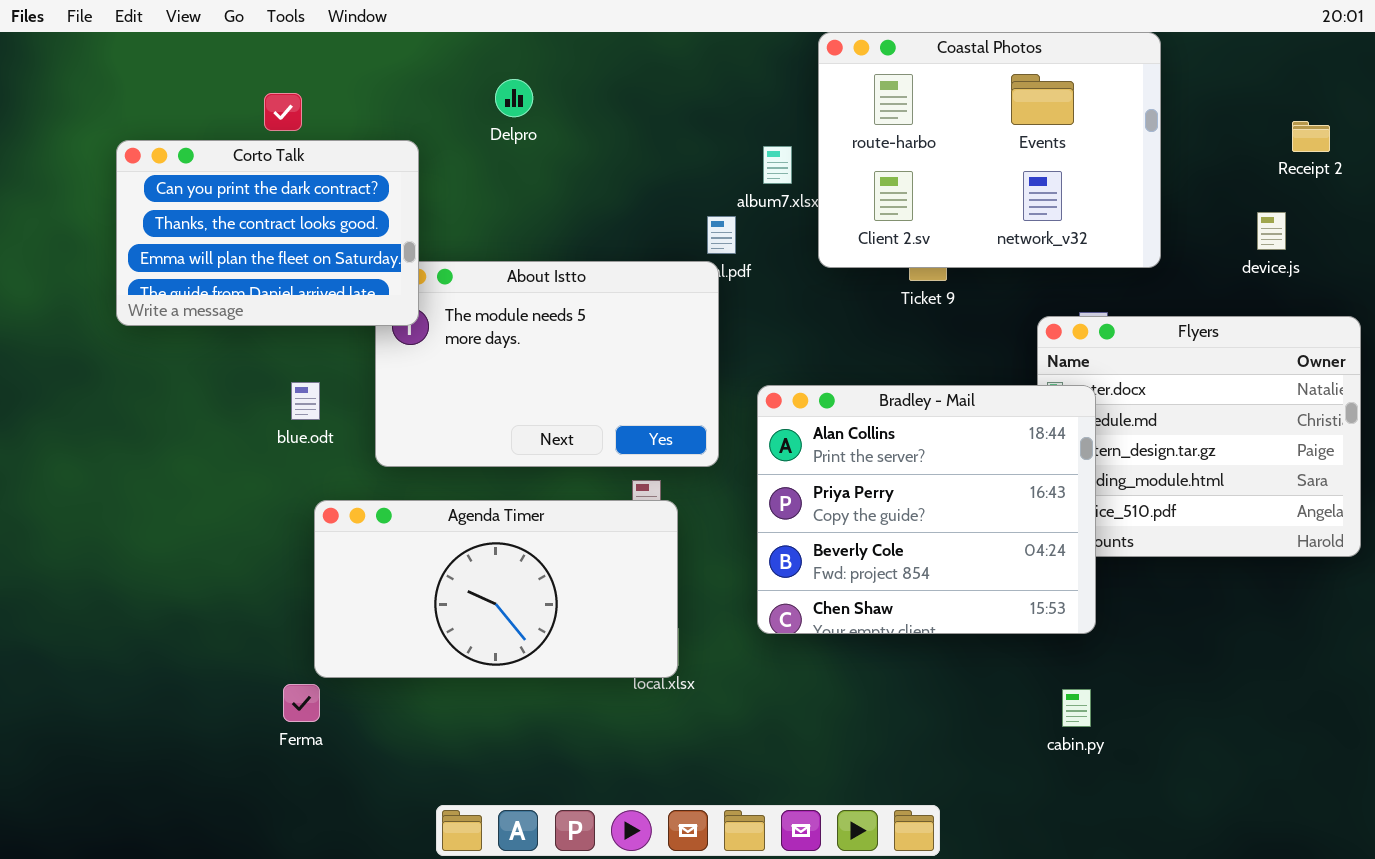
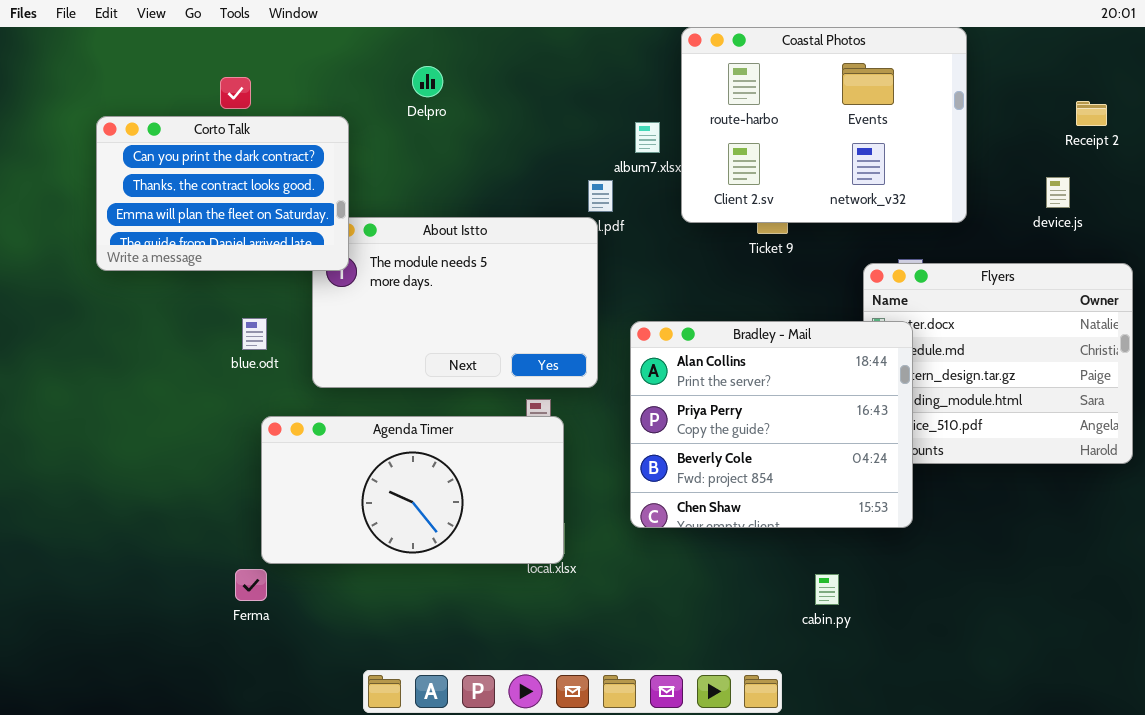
cabin.py: [1062,689,1091,727] -> [815,574,839,605], moved

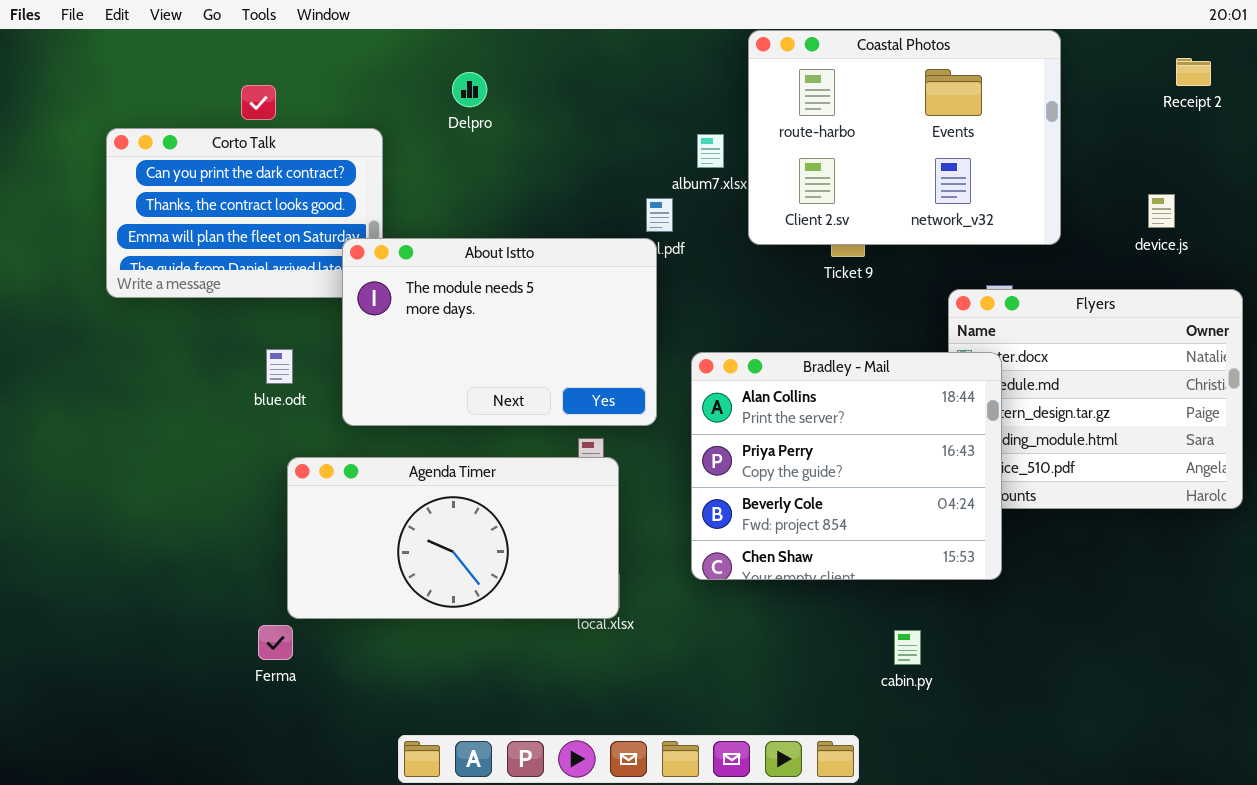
Receipt 2: [1076,101,1107,126] -> [1176,58,1211,86], moved
About Istto: [312,217,598,388] -> [342,238,657,426], raised

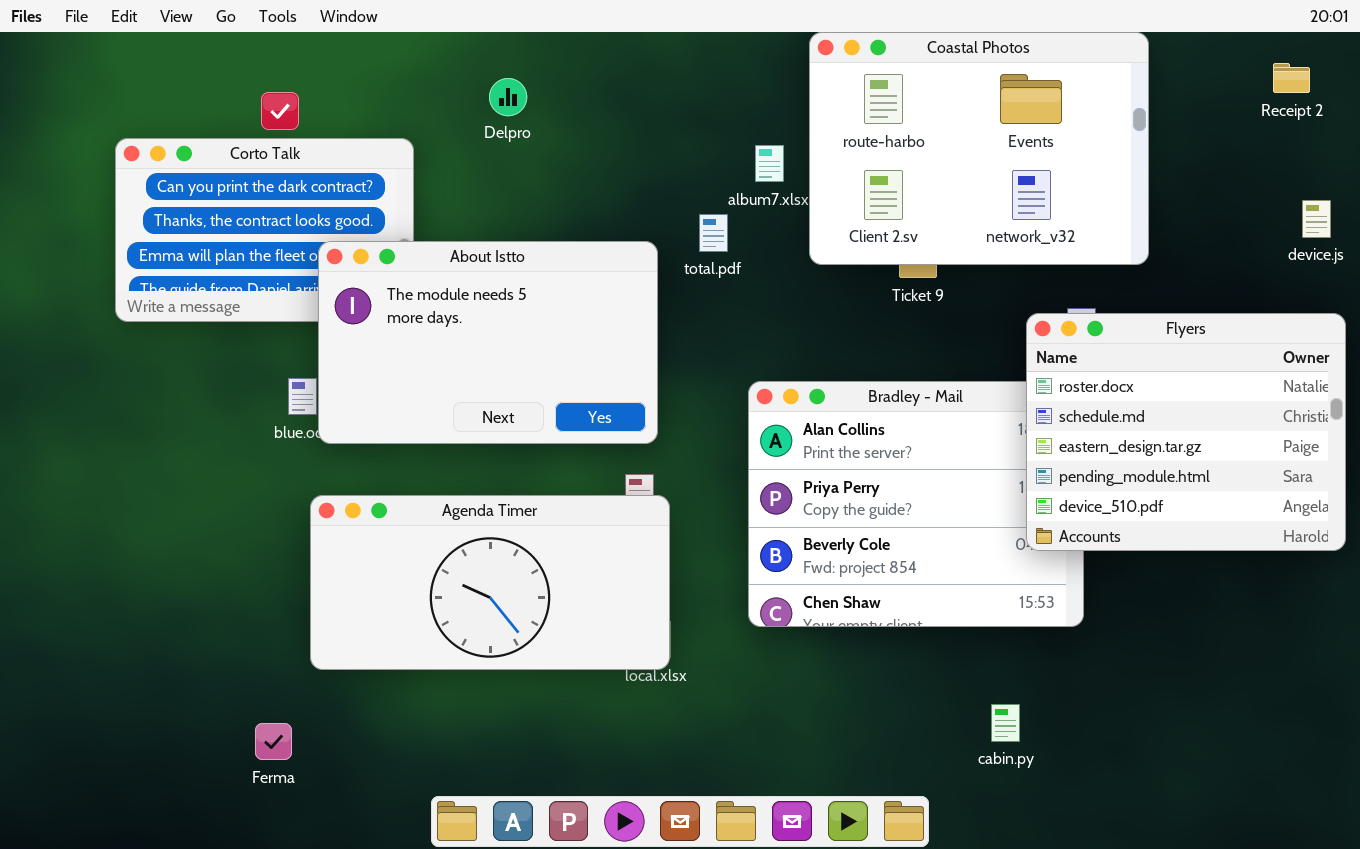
device.js: [1148,194,1175,228] -> [1302,200,1331,238], moved
About Istto: [342,238,657,426] -> [318,241,658,444], moved
Flyers: [948,289,1243,509] -> [1026,313,1346,551], raised
Ferma: [258,625,293,660] -> [255,723,292,760], moved
cabin.py: [894,630,921,665] -> [991,704,1020,742], moved

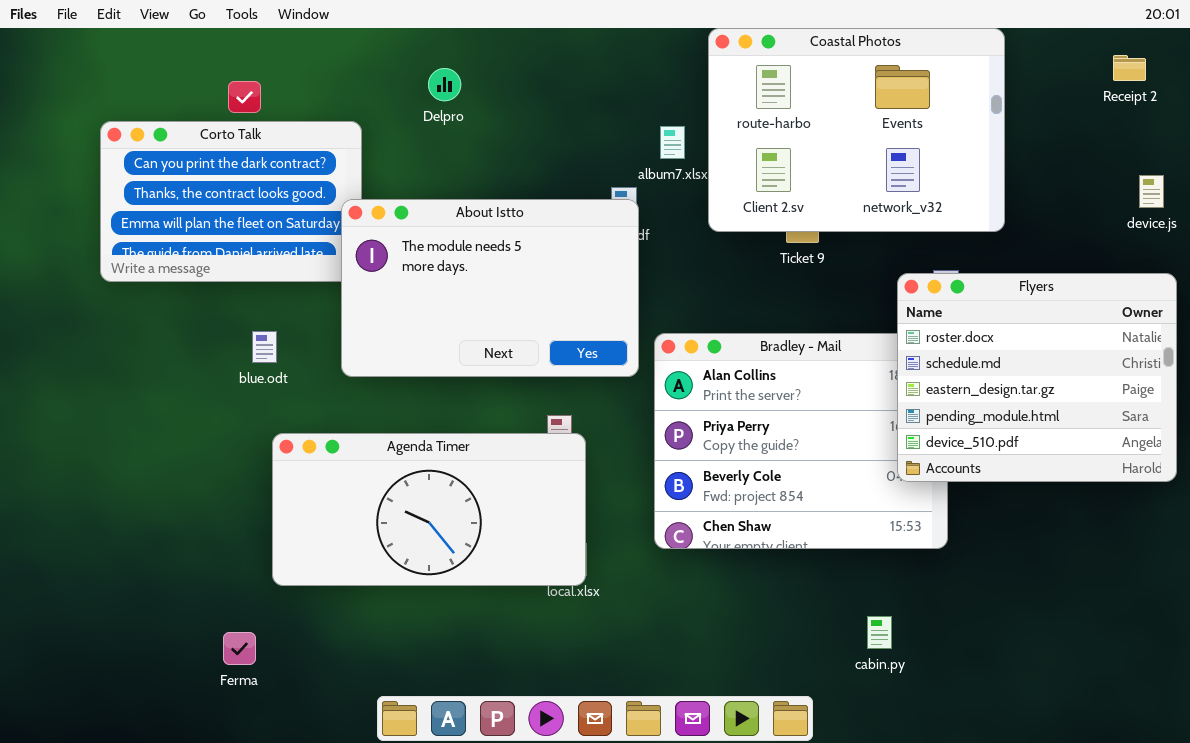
About Istto: [318,241,658,444] -> [341,199,639,377], moved

